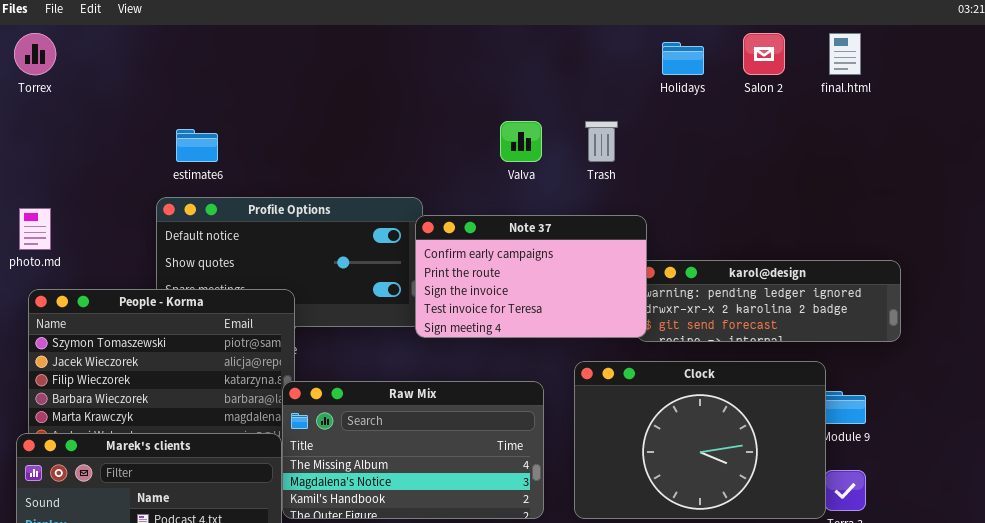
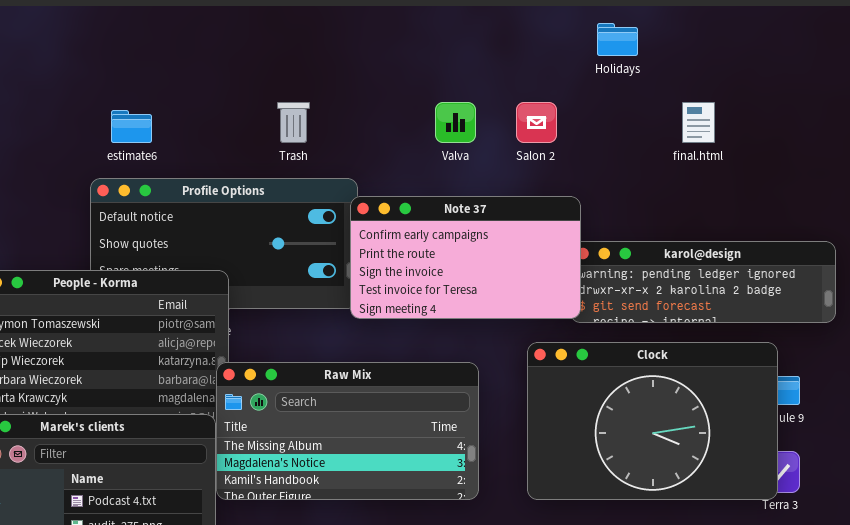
Salon 2: [743,33,785,75] -> [516,102,557,143], moved
final.html: [829,33,861,75] -> [682,102,715,143], moved
Trash: [585,121,618,162] -> [277,102,310,143], moved
Clock: [574,361,826,519] -> [527,342,778,500], moved

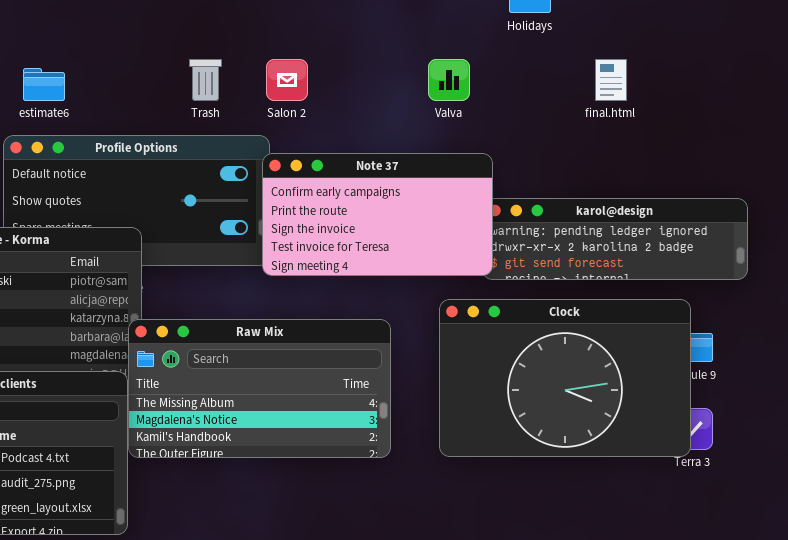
Valva: [435,102,476,143] -> [428,59,470,101], moved
Salon 2: [516,102,557,143] -> [266,59,308,101], moved

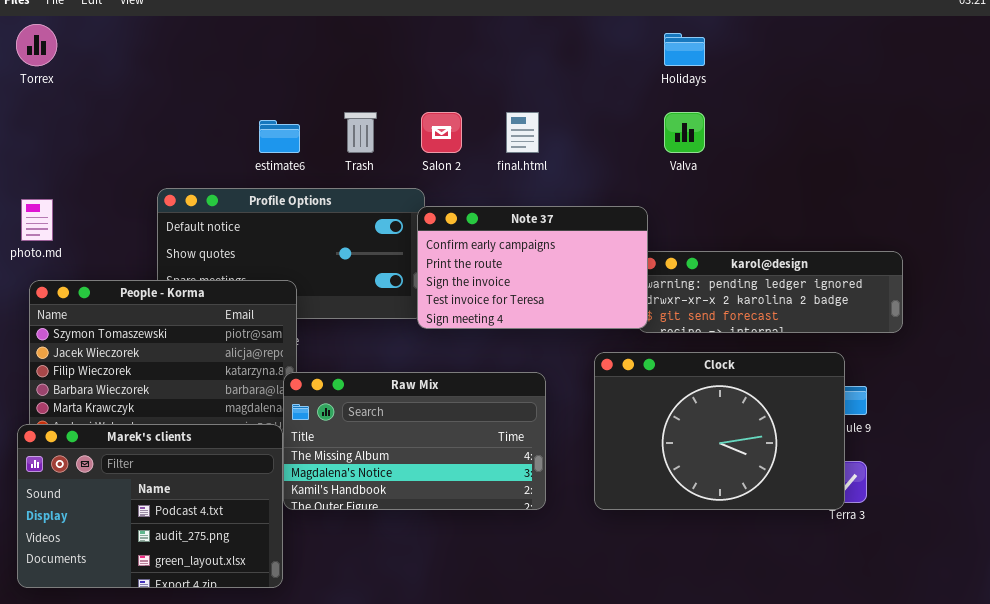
Valva: [428,59,470,101] -> [664,112,705,153], moved
final.html: [595,59,627,101] -> [506,112,539,153], moved
estimate6: [23,68,65,101] -> [259,120,300,153], moved

